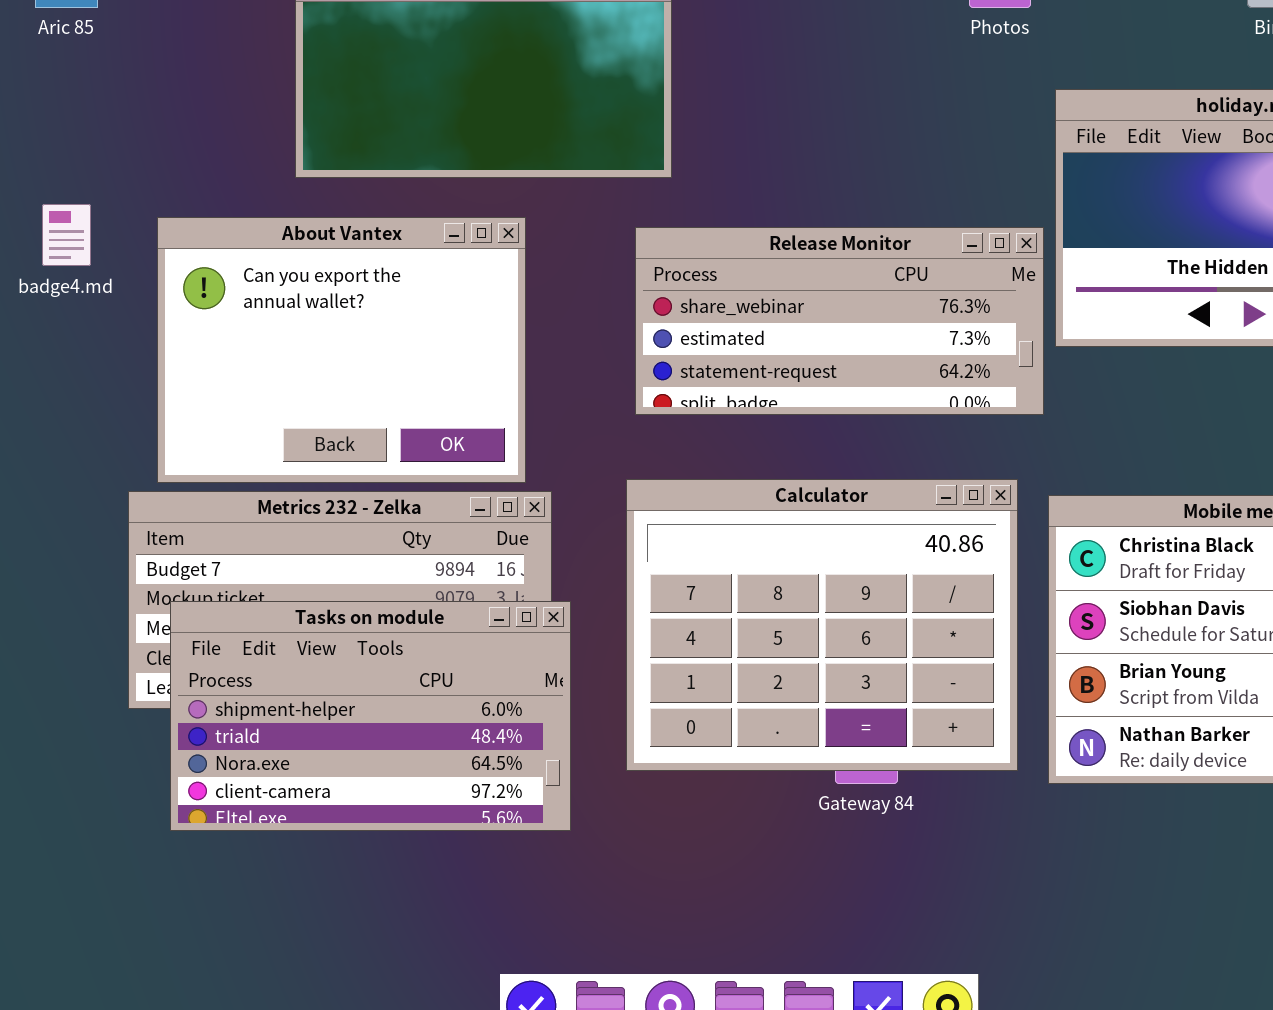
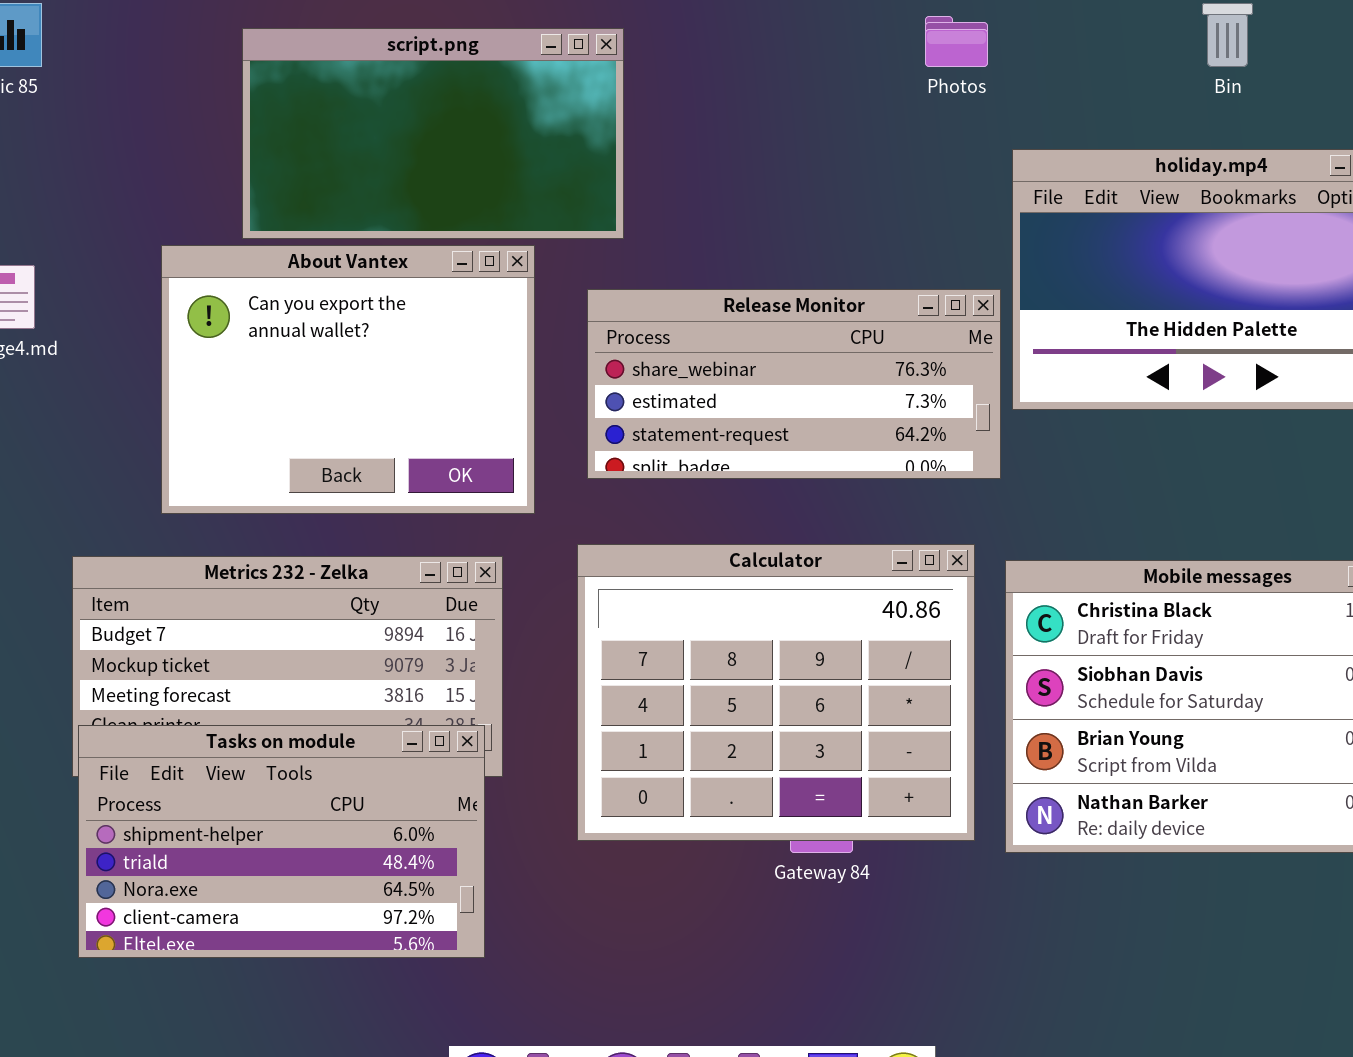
About Vantex: [157,217,526,483] -> [161,245,535,514], moved
Tasks on module: [170,601,571,831] -> [78,725,485,958], moved

